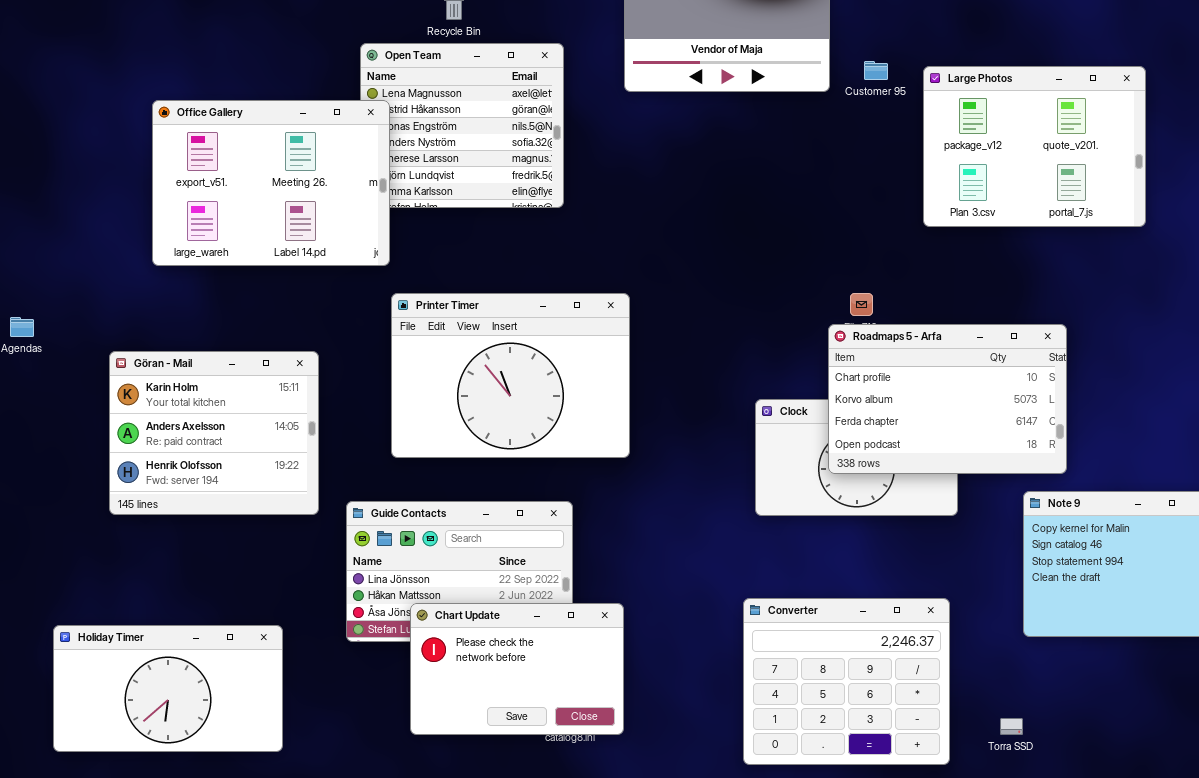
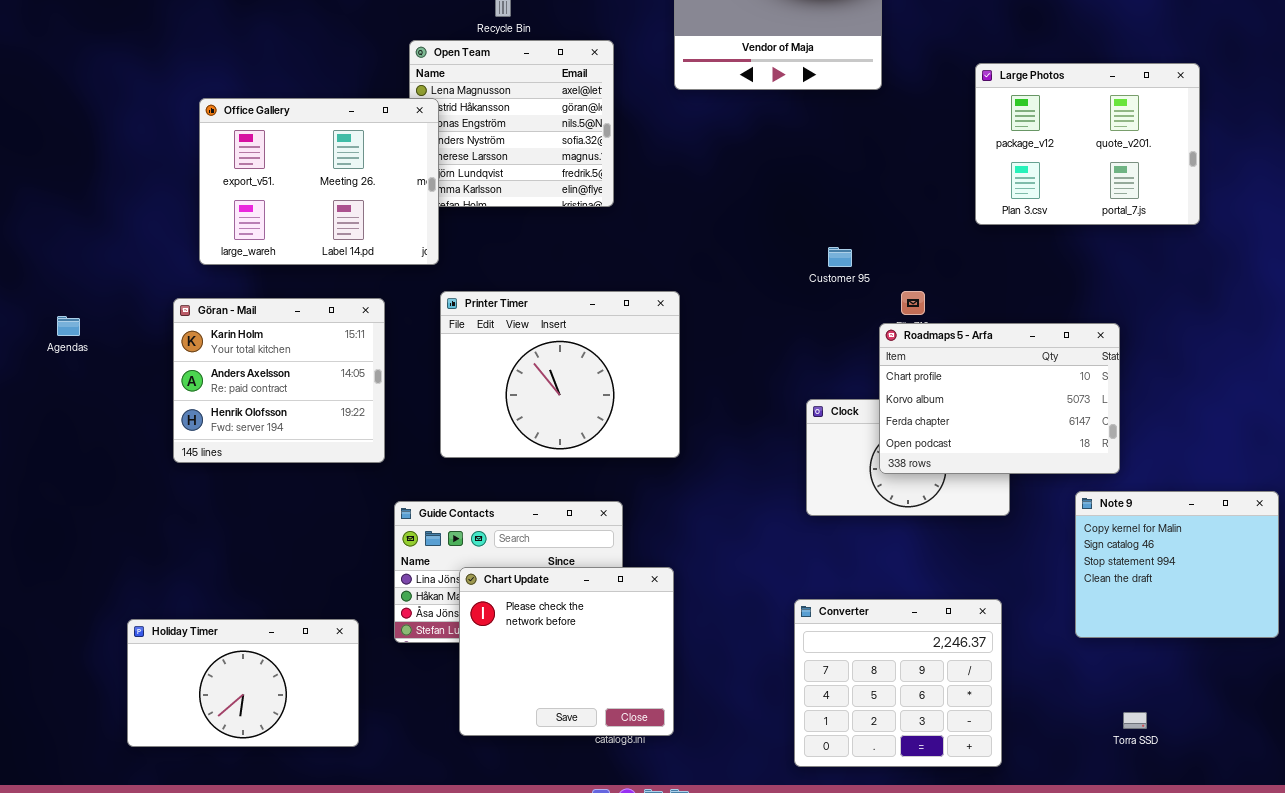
Customer 95: [864,61,888,80] -> [828,247,852,267], moved
Göran - Mail: [109,351,319,515] -> [173,298,385,463], moved
Chart Update: [410,603,624,735] -> [459,567,674,736], resized
Holiday Timer: [53,625,283,752] -> [127,619,359,747], moved
Torra SSD: [1000,718,1023,735] -> [1123,712,1147,729], moved

